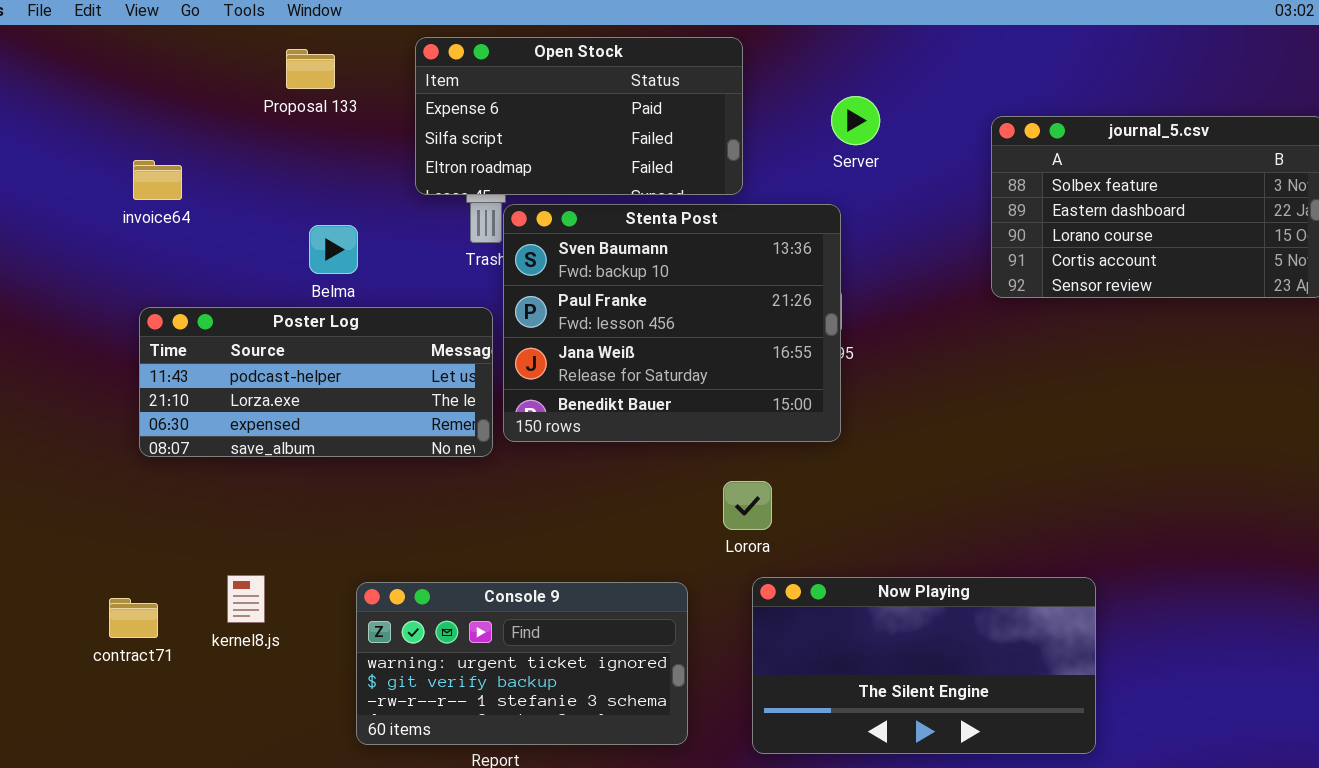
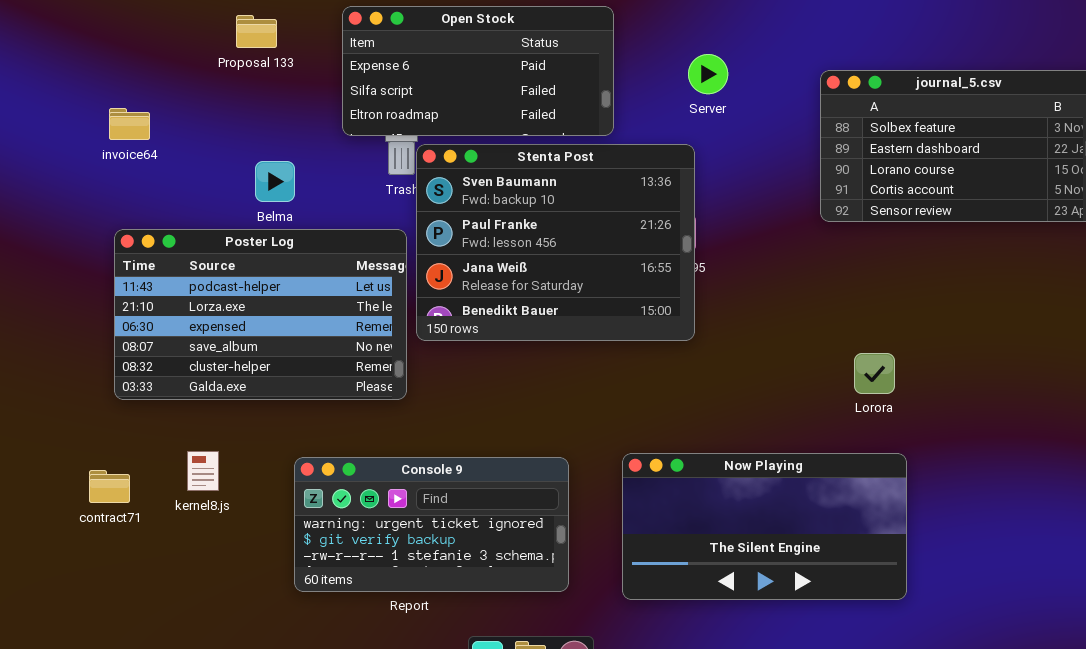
Poster Log: [139,307,493,457] -> [114,229,407,400], resized
Lorora: [723,481,772,530] -> [854,353,895,394], moved

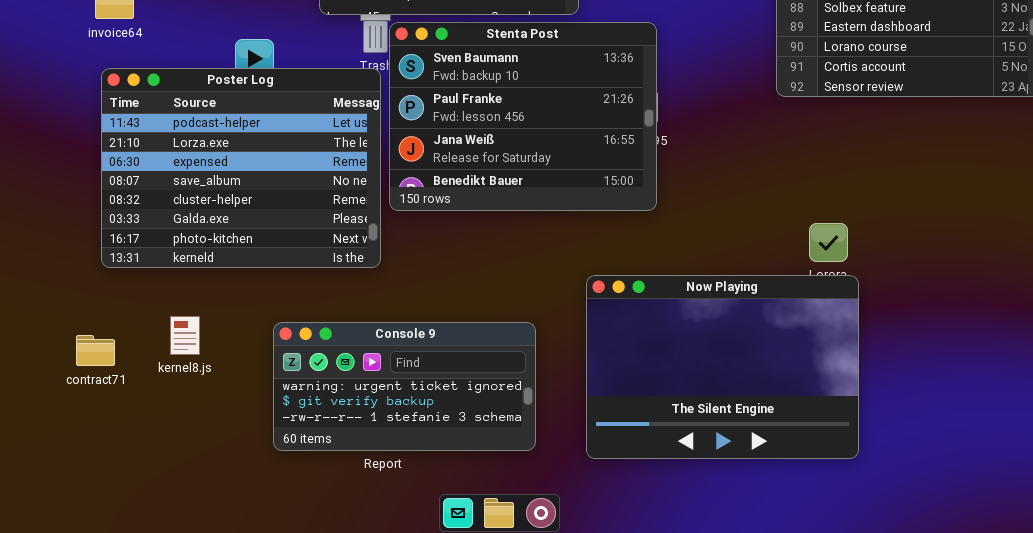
Poster Log: [114,229,407,400] -> [101,68,381,268], resized
Now Playing: [622,453,907,600] -> [586,275,859,459], resized

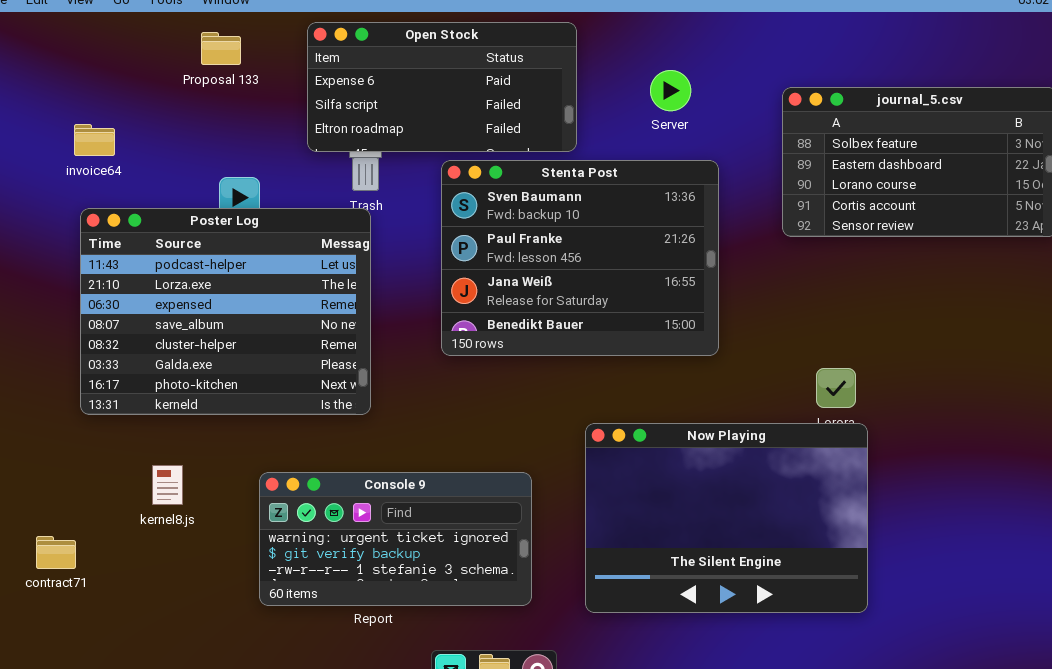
Stenta Post: [389,22,657,211] -> [441,160,719,356], moved
contract71: [76,335,115,366] -> [36,536,76,569], moved

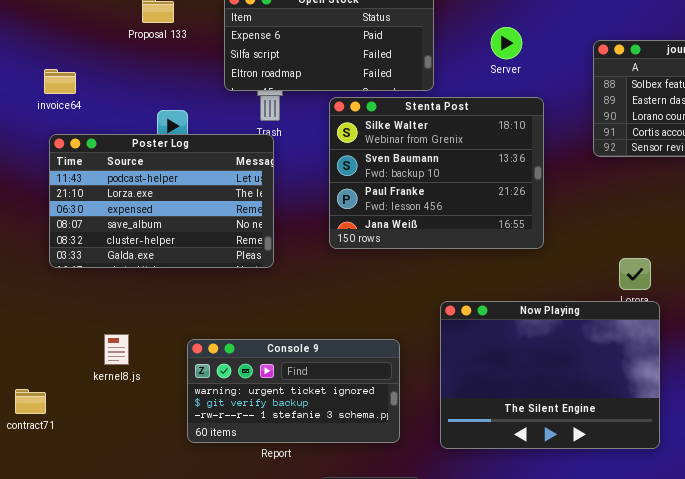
Stenta Post: [441,160,719,356] -> [329,97,544,249], scrolled up 1 row
Poster Log: [80,208,371,415] -> [49,134,274,268], resized

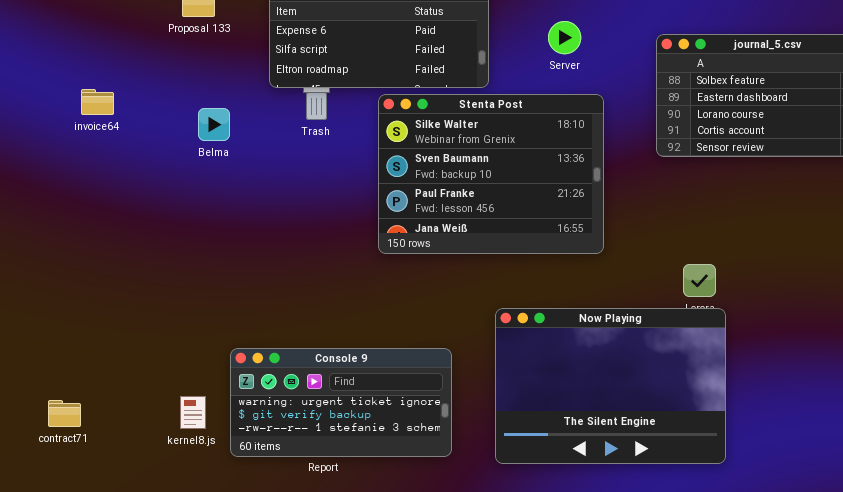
invoice64: [44,69,76,94] -> [81,89,114,115], moved
Poster Log: [49,134,274,268] -> none, closed
kernel8.js: [104,334,129,365] -> [180,396,206,429], moved

